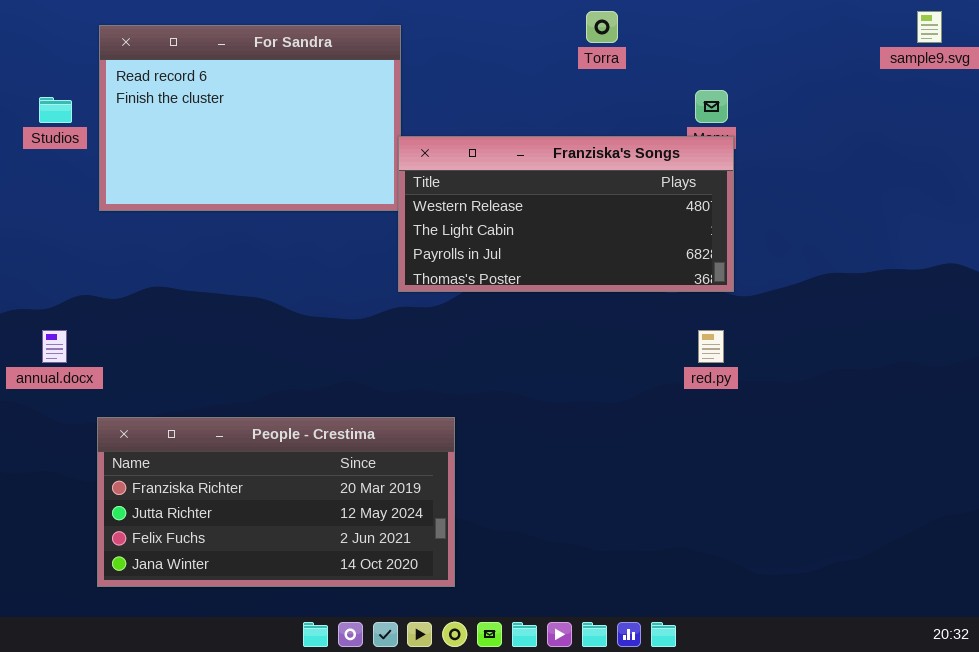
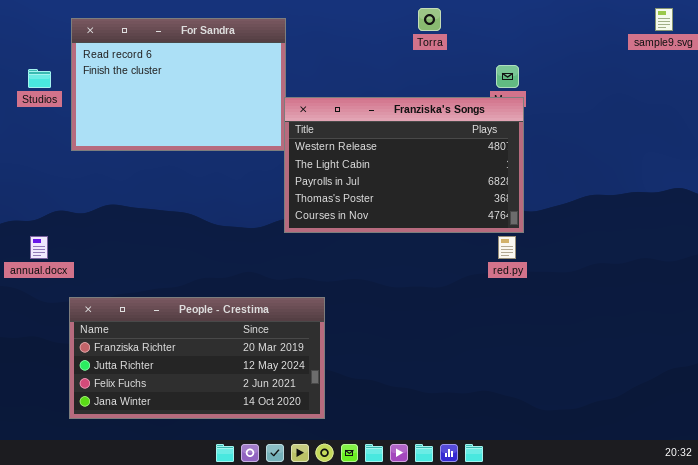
Franziska's Songs: [398,136,734,292] -> [284,97,524,233], resized

